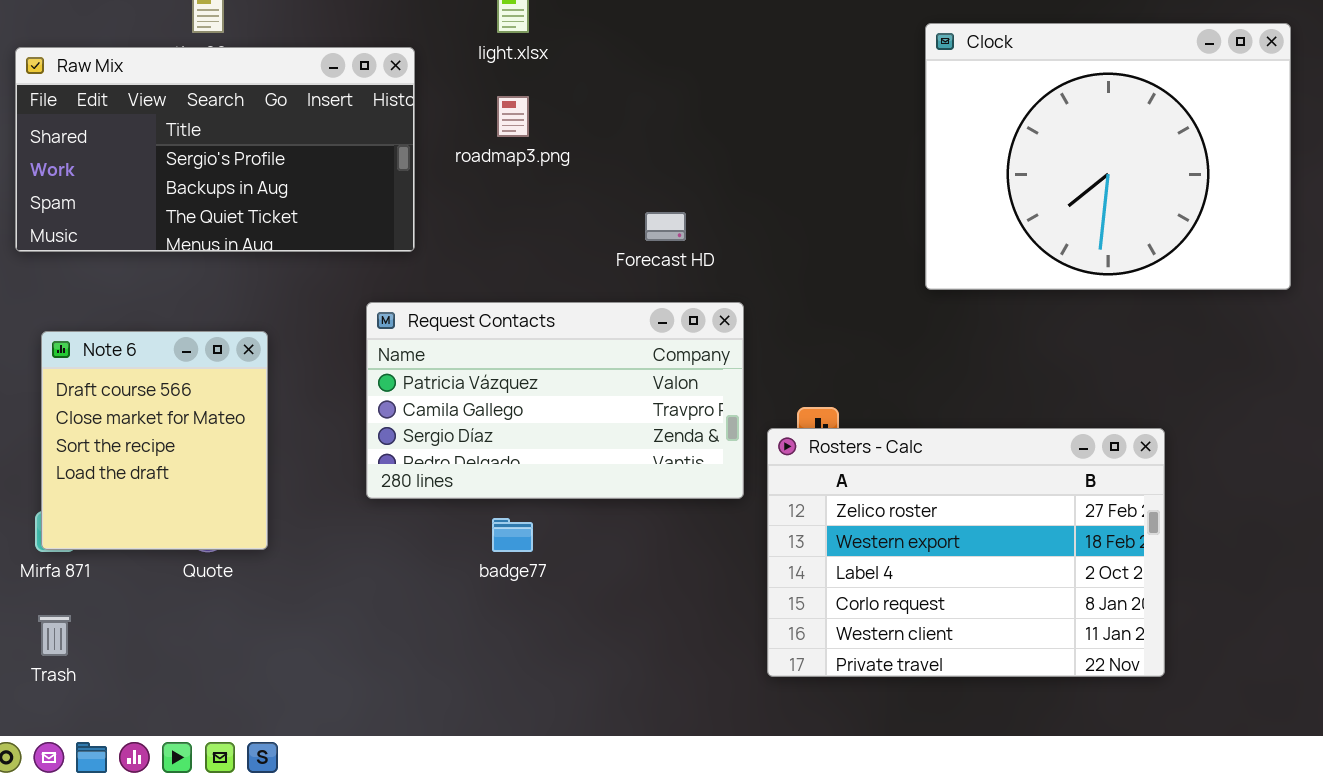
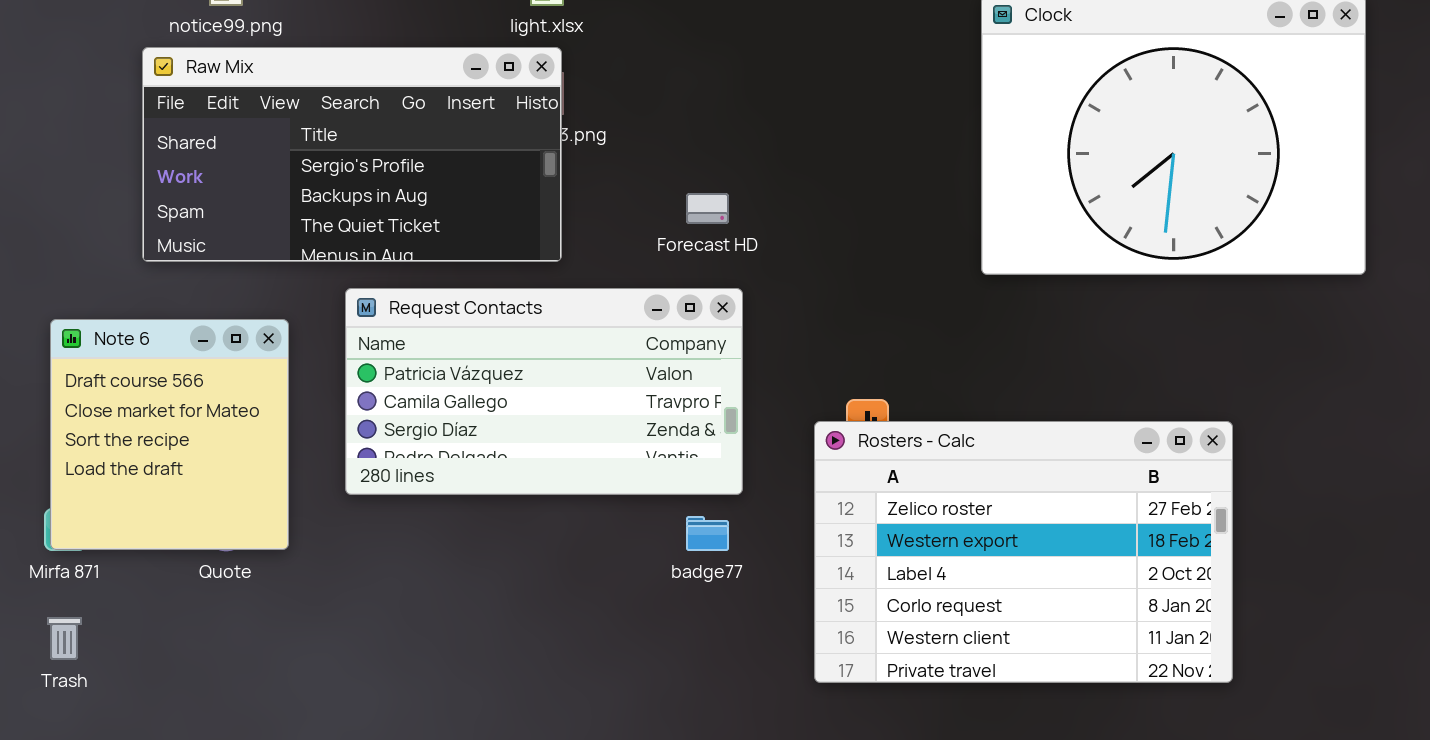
Raw Mix: [15,47,415,252] -> [142,47,562,262], moved
Request Contacts: [366,302,744,499] -> [345,288,743,495], moved
badge77: [492,518,533,552] -> [686,516,729,551], moved

